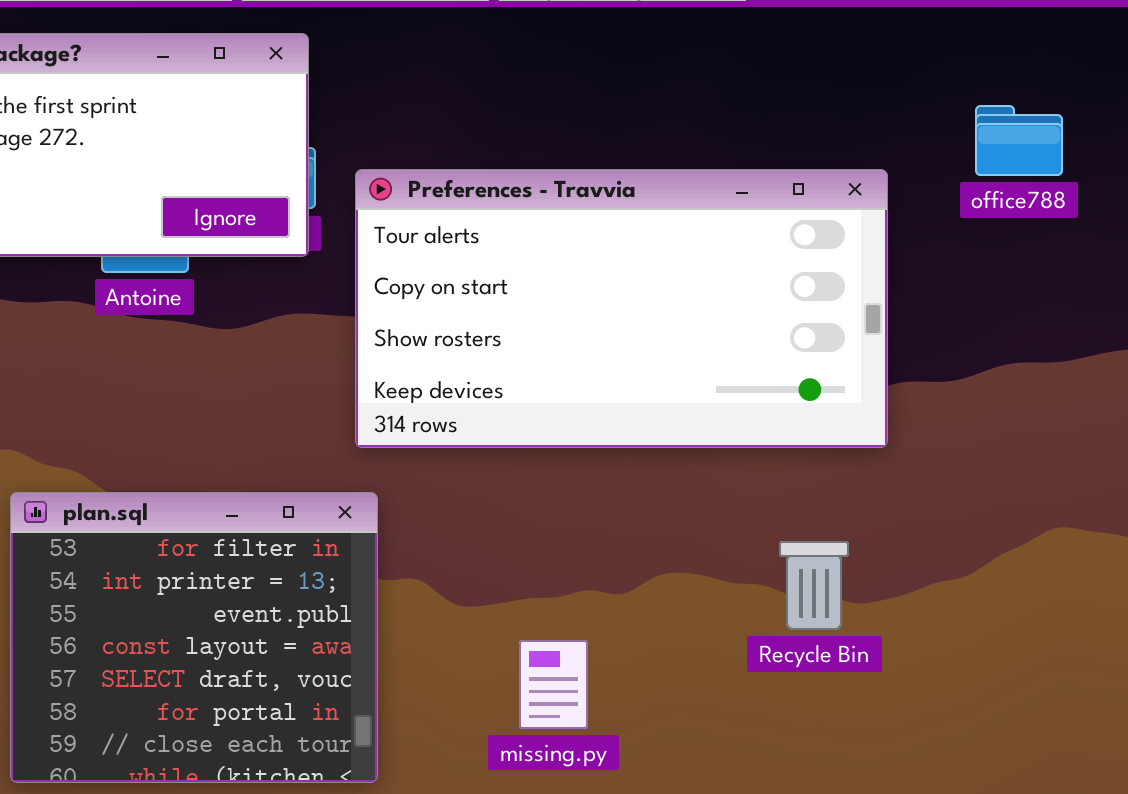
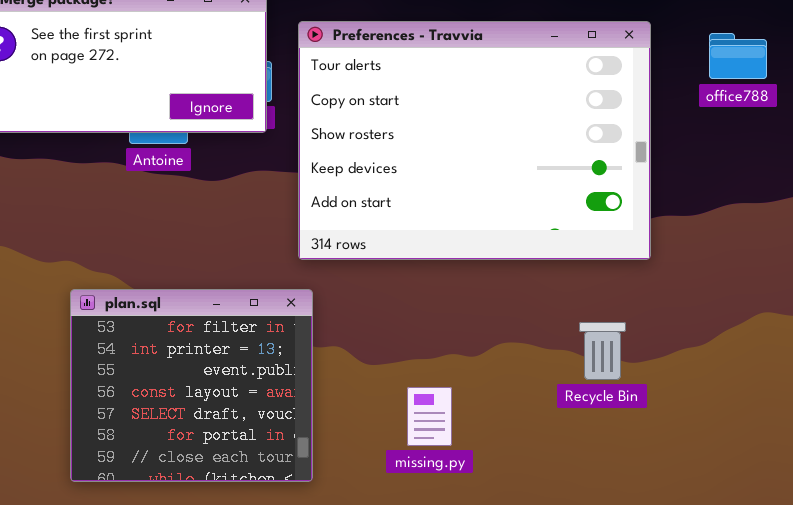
Preferences - Travvia: [355,169,888,448] -> [298,21,651,260], resized

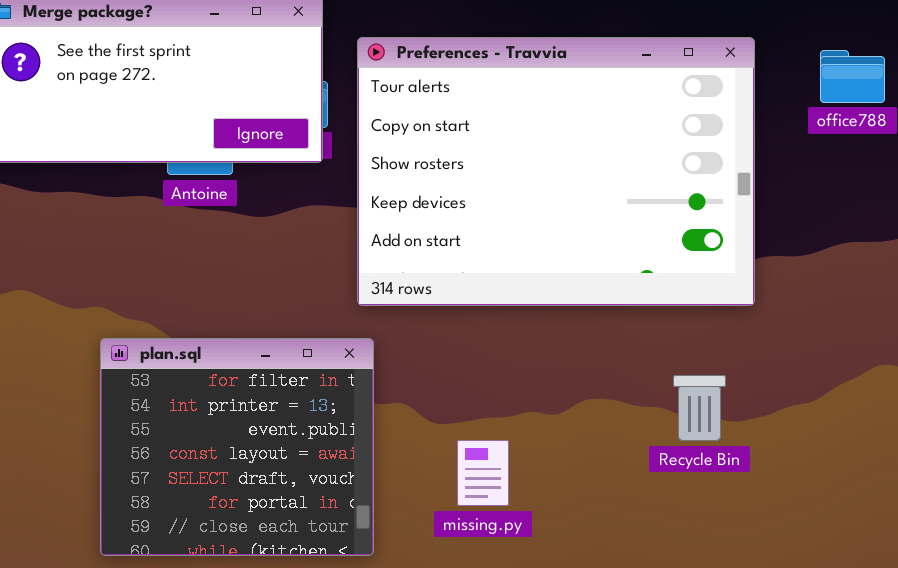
missing.py: [407,387,452,446] -> [457,440,509,506], moved

